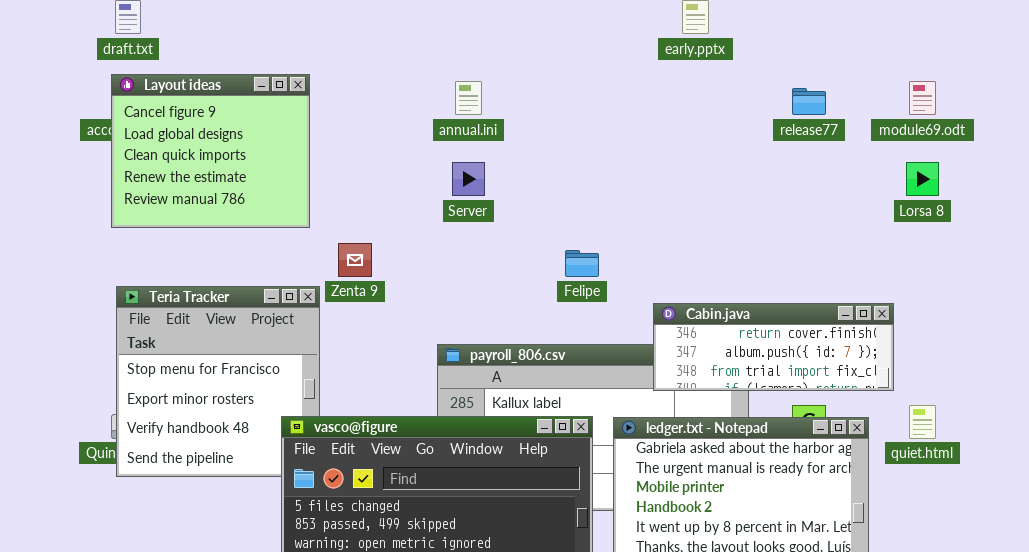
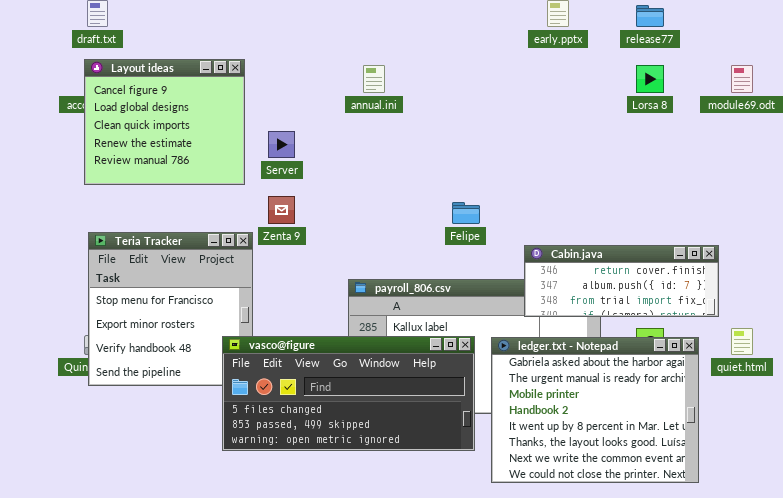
release77: [792,88,826,115] -> [636,5,664,27], moved
Server: [452,162,485,196] -> [268,131,295,158], moved
Lorsa 8: [906,162,939,196] -> [636,65,664,93], moved

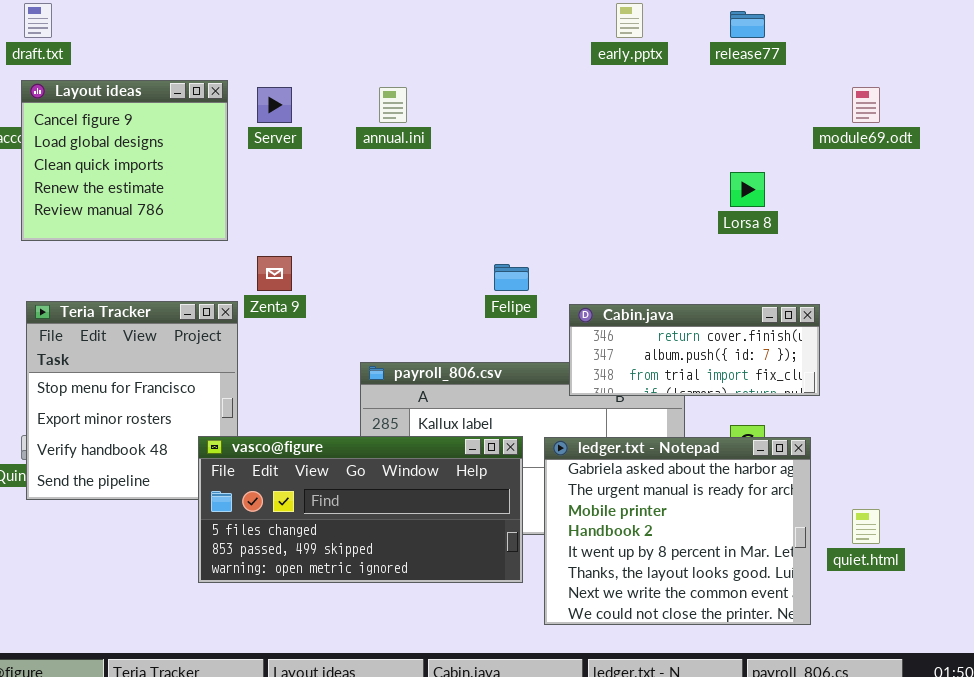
Lorsa 8: [636,65,664,93] -> [730,172,765,207], moved
Server: [268,131,295,158] -> [257,87,292,123], moved
Cabin.java: [524,245,719,317] -> [569,304,820,396], moved
quiet.html: [731,328,753,355] -> [852,509,880,544], moved

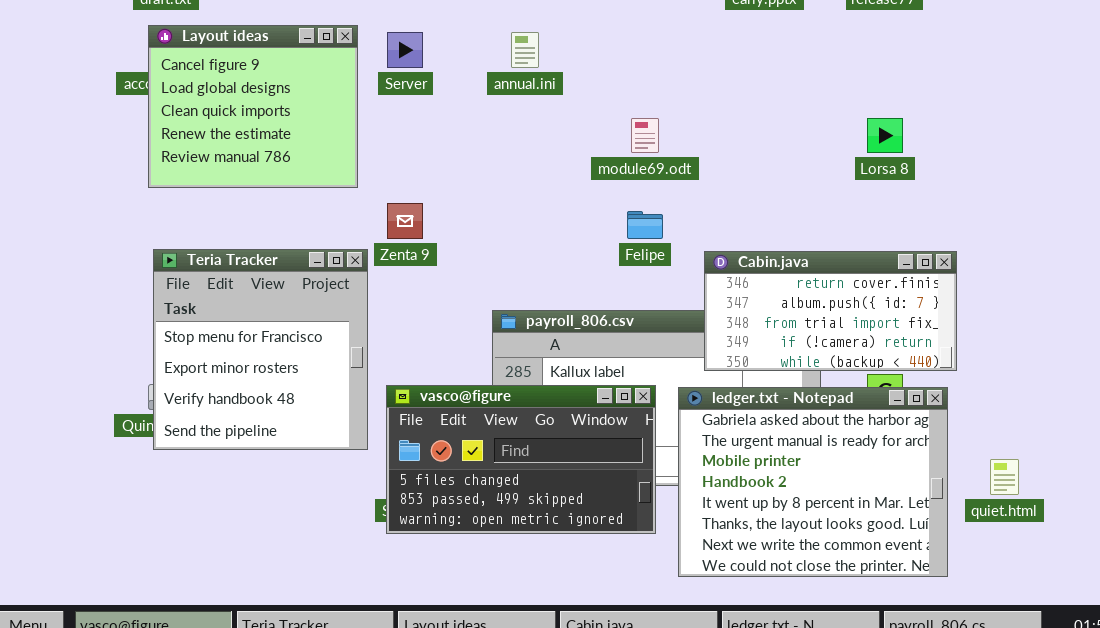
module69.odt: [852,87,880,123] -> [631,118,659,153], moved
Cabin.java: [569,304,820,396] -> [704,251,957,371], resized
vasco@figure: [198,436,523,583] -> [386,385,656,534], resized

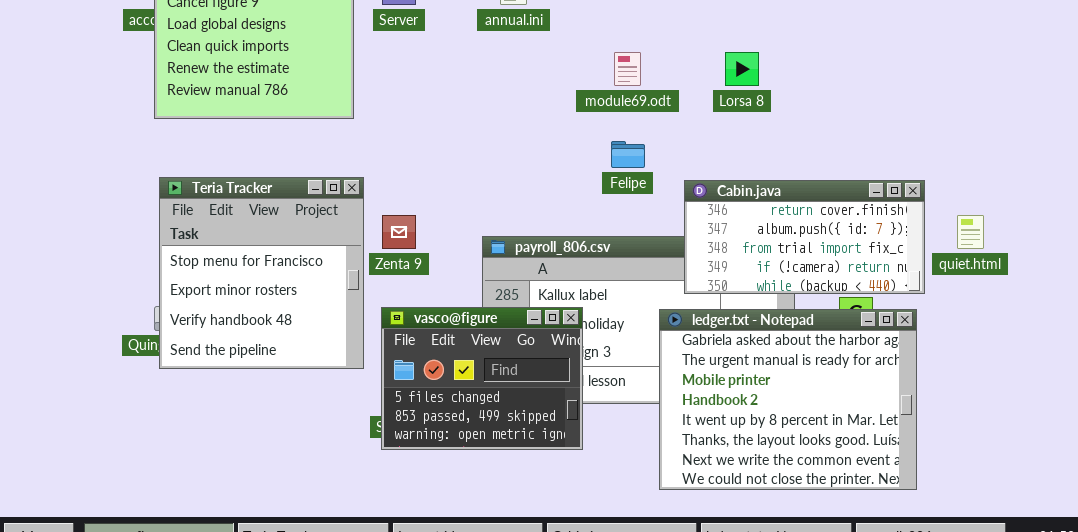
Lorsa 8: [867,118,903,153] -> [725,52,759,86], moved
Zenta 9: [387,203,423,239] -> [382,215,416,249], moved
vasco@figure: [386,385,656,534] -> [381,307,583,450], resized
quiet.html: [990,459,1019,495] -> [957,215,984,249], moved

